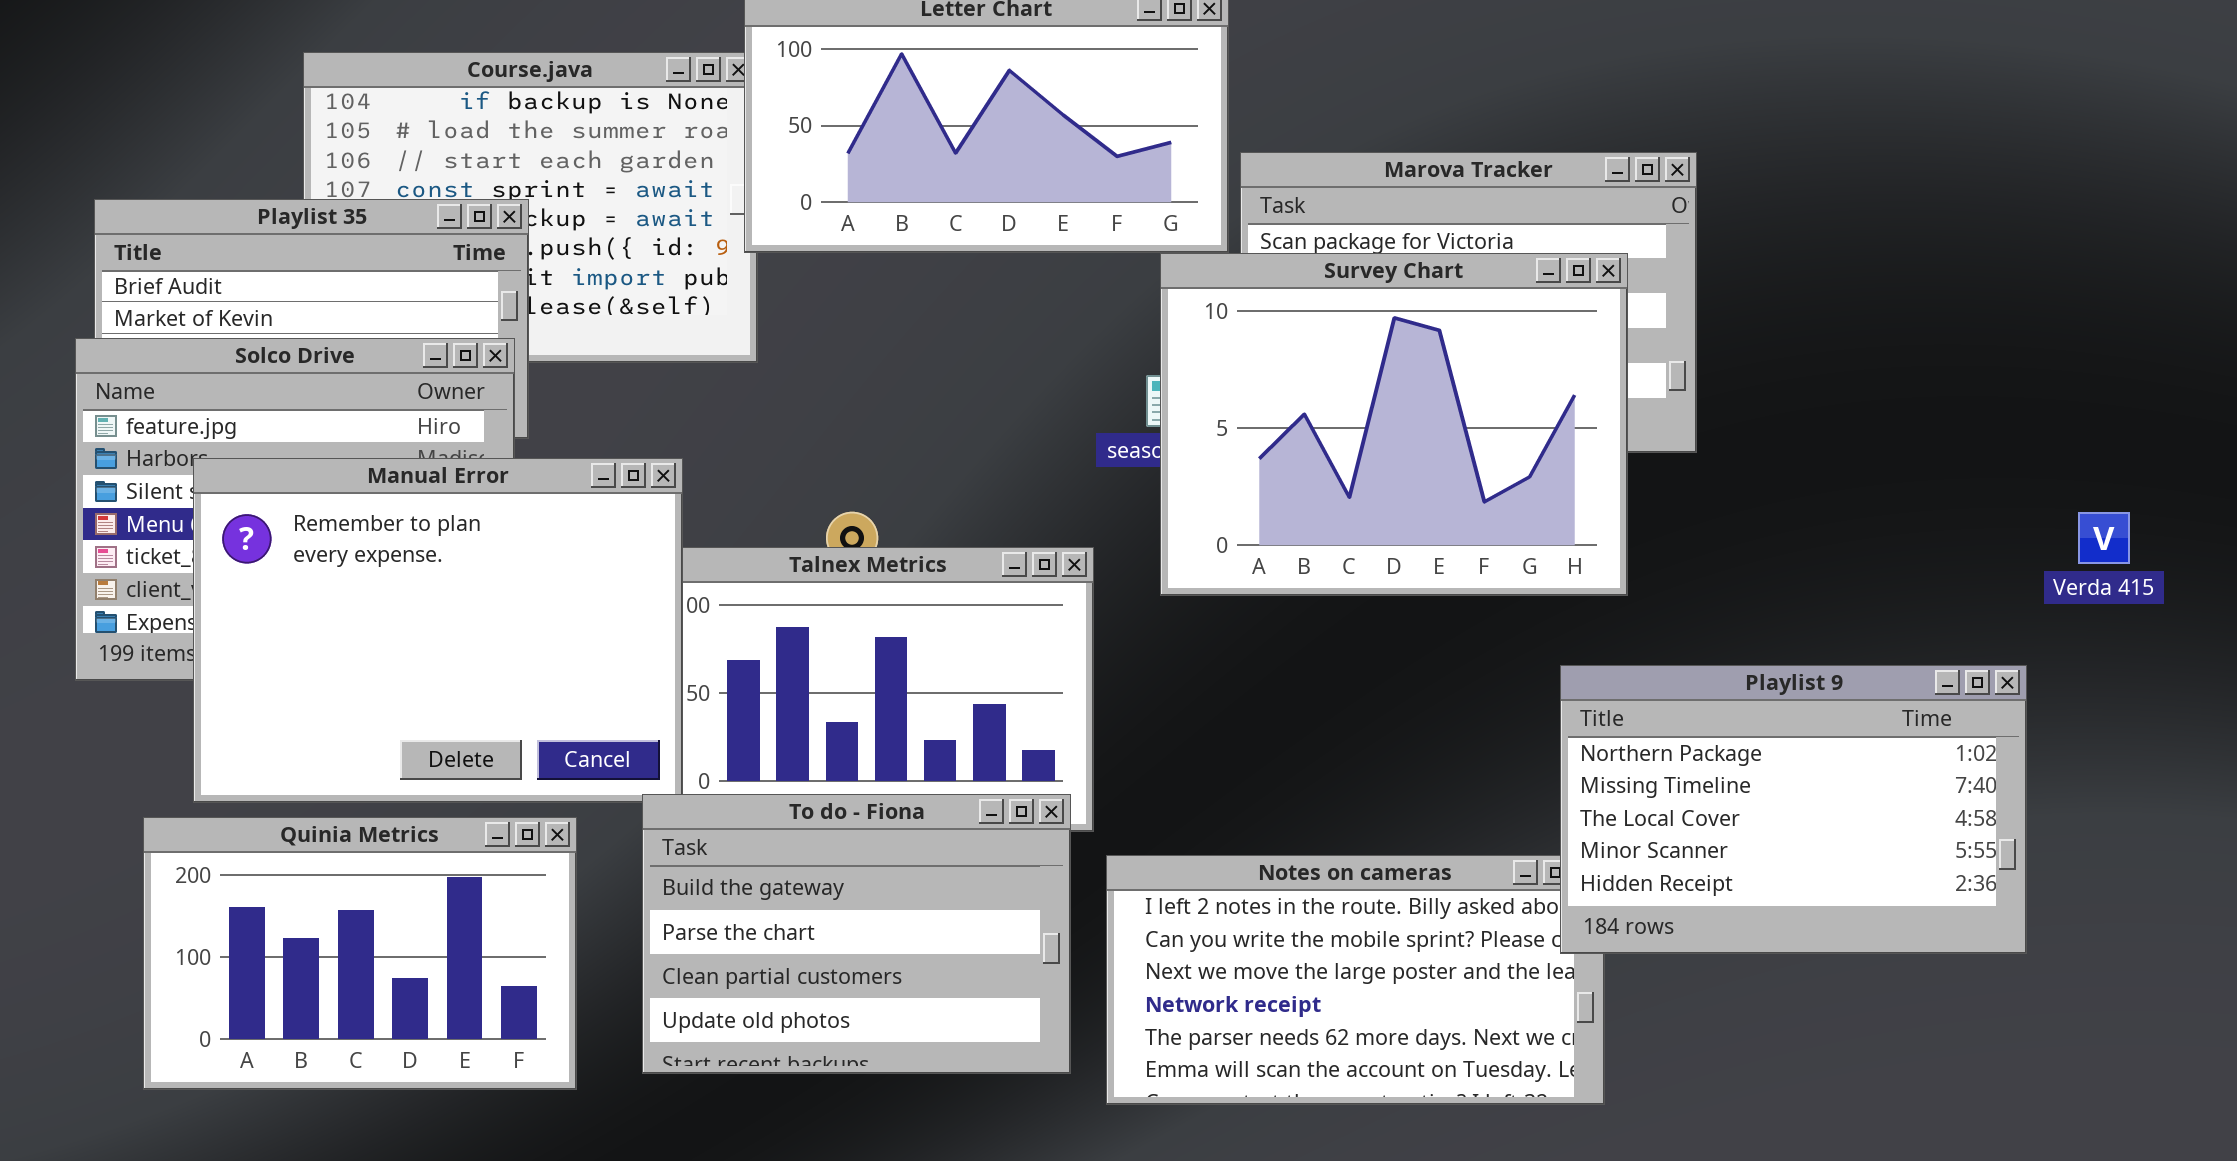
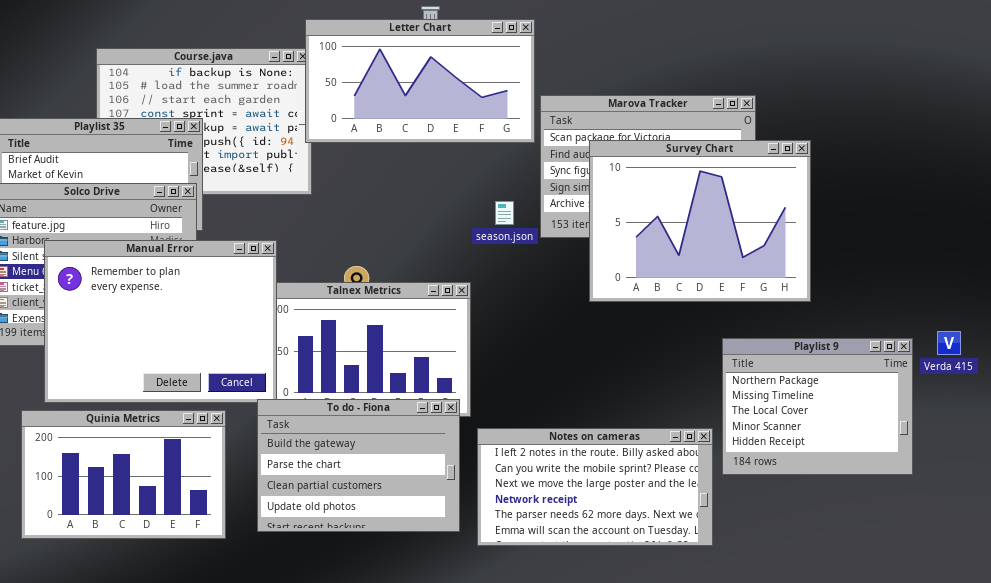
Survey Chart: [1160,253,1628,596] -> [589,140,811,302], moved
Verda 415: [2078,512,2130,564] -> [937,331,961,355], moved
Playlist 9: [1560,665,2027,954] -> [722,338,913,475], resized

